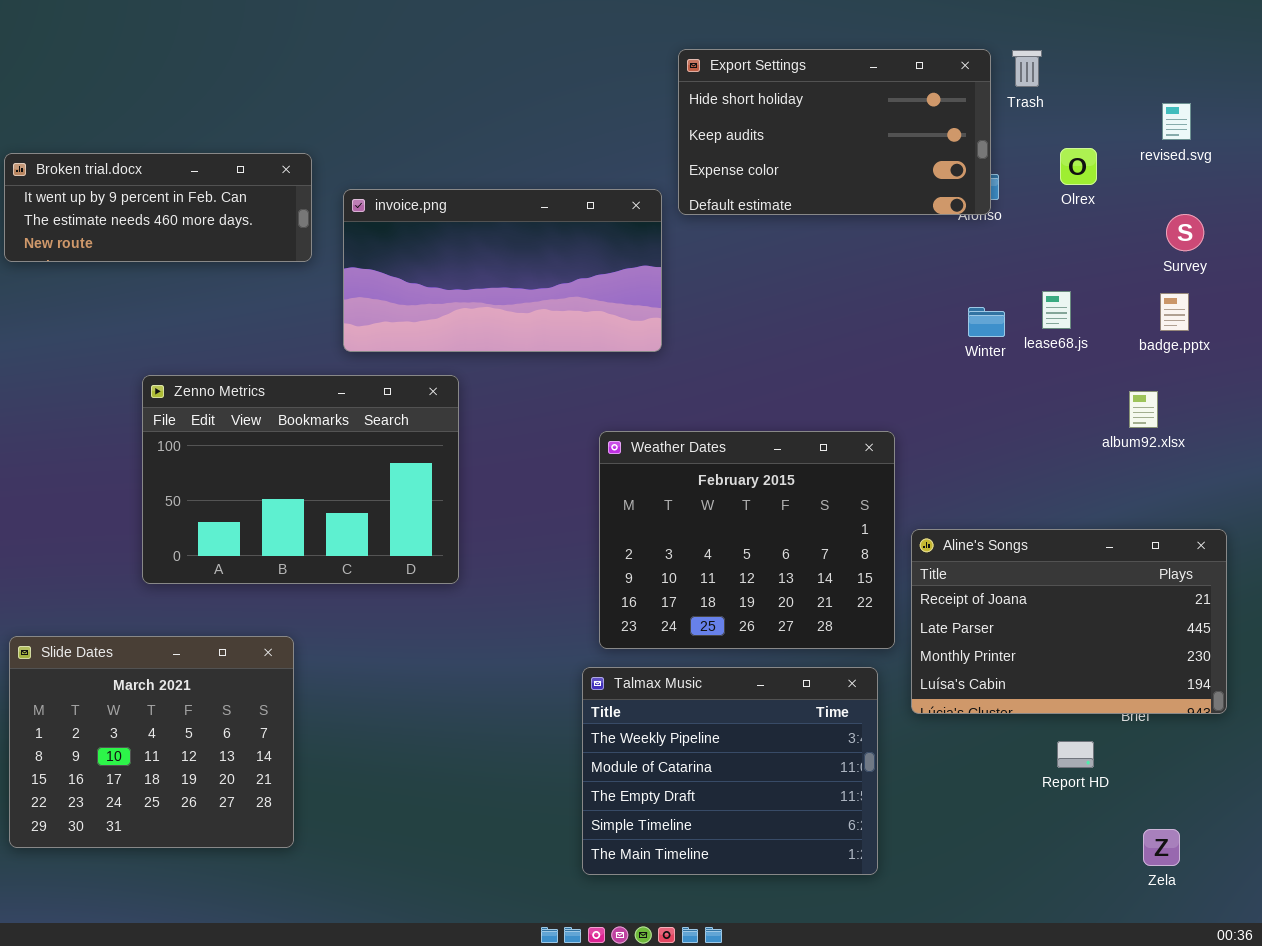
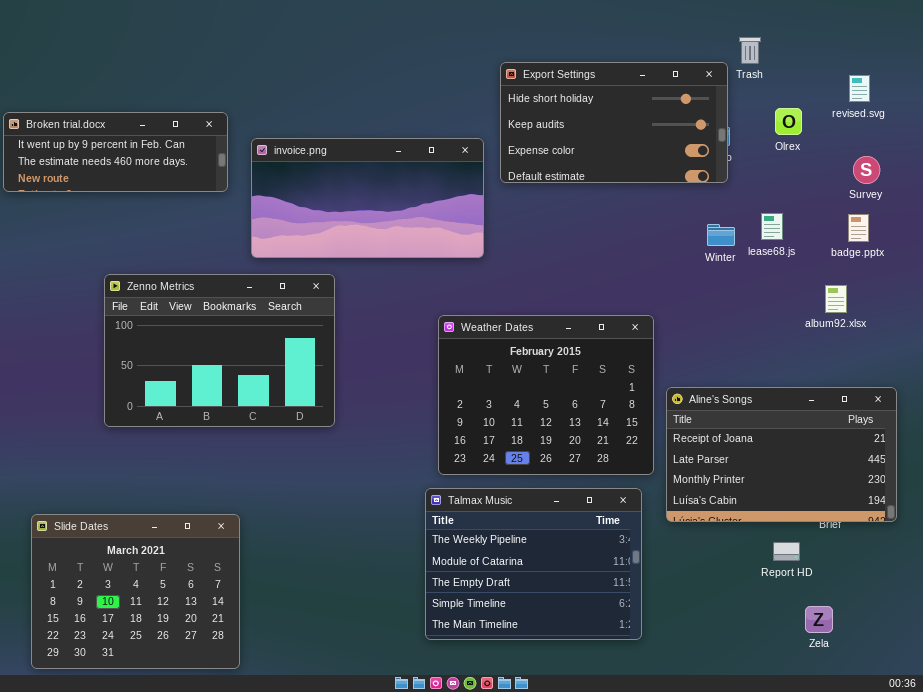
Export Settings: [678,49,991,215] -> [500,62,728,183], moved
Slide Dates: [9,636,294,848] -> [31,514,240,669], moved
Zela: [1143,829,1180,866] -> [805,606,833,633], moved

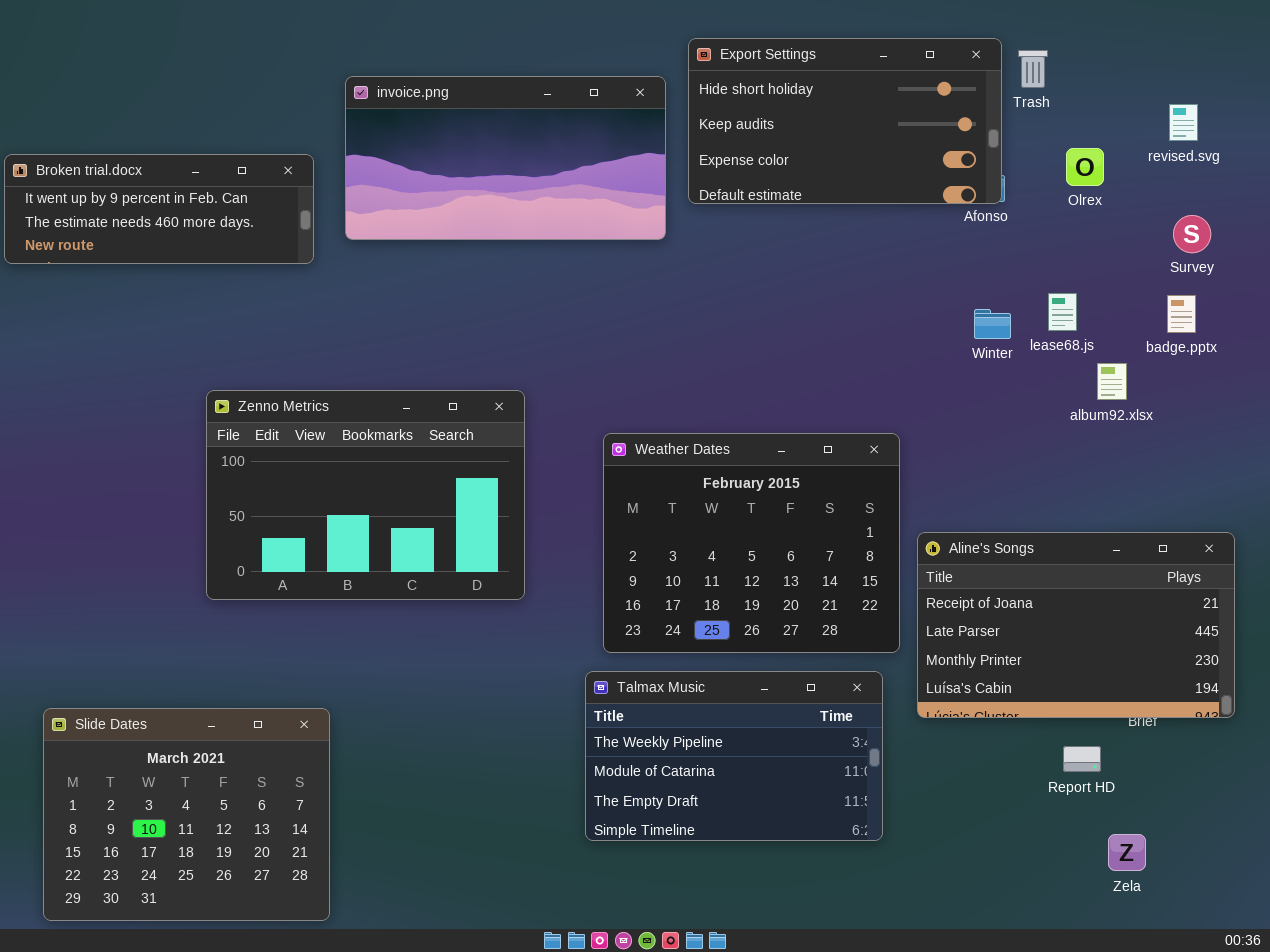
Export Settings: [500,62,728,183] -> [688,38,1002,204], moved
invoice.png: [251,138,484,258] -> [345,76,666,240], moved
Zenno Metrics: [104,274,335,427] -> [206,390,525,600], moved
album92.xlsx: [825,285,847,313] -> [1097,363,1127,400], moved
Talmax Music: [425,488,642,640] -> [585,671,883,841], resized

